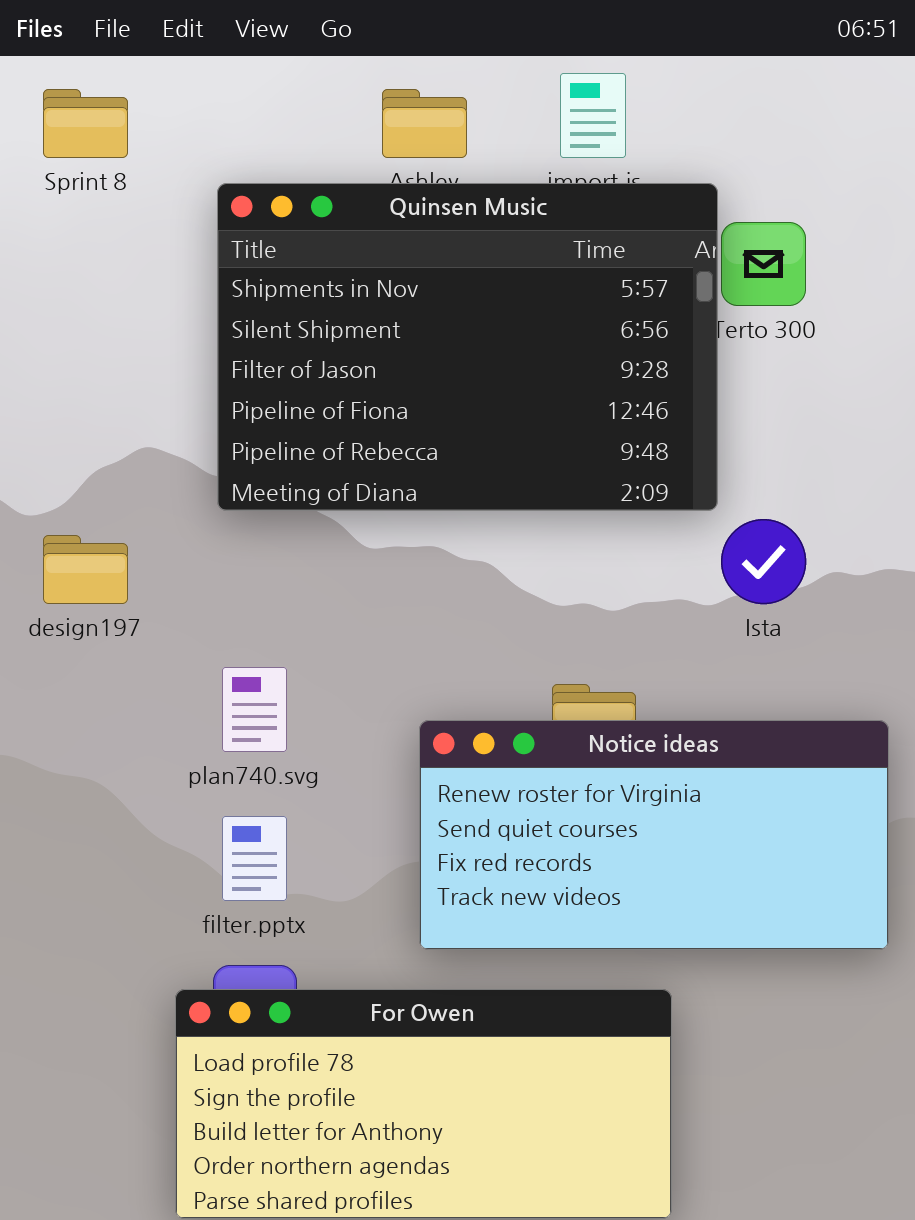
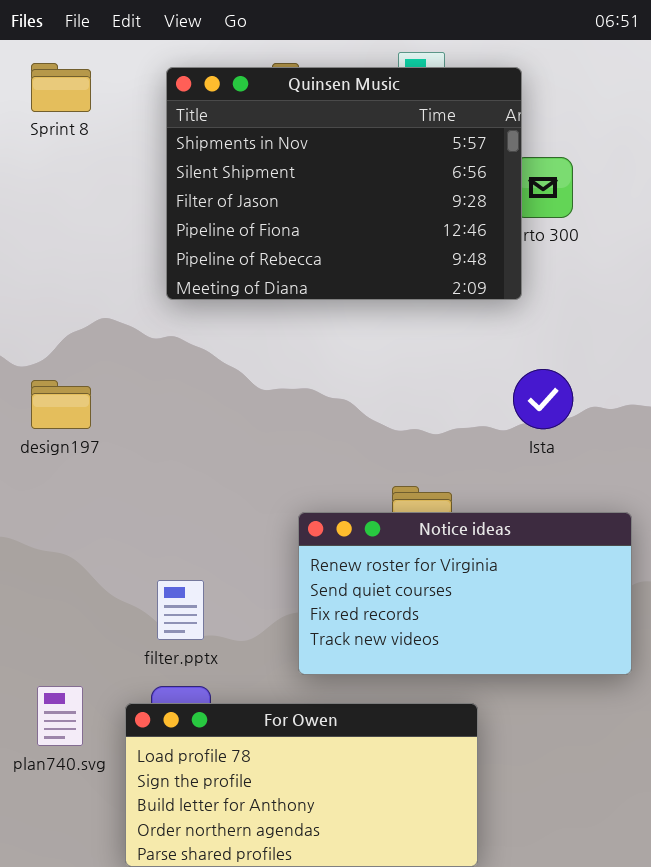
Quinsen Music: [217,183,718,511] -> [166,67,522,300], moved
plan740.svg: [222,667,287,752] -> [37,686,83,746], moved

